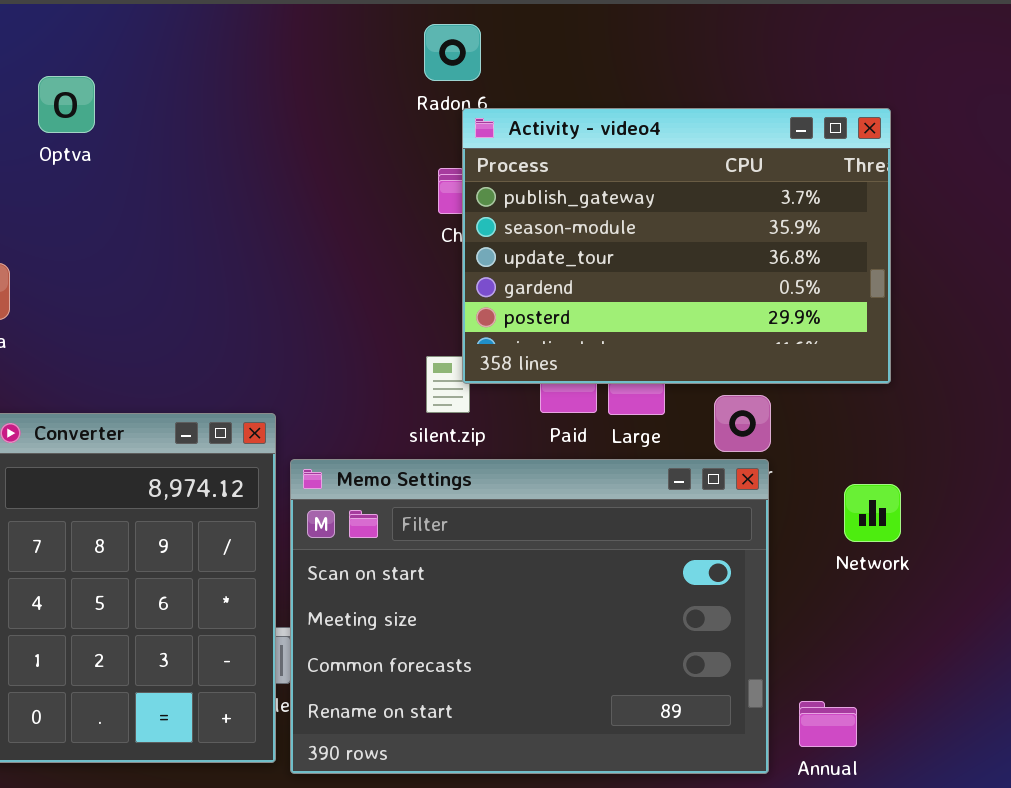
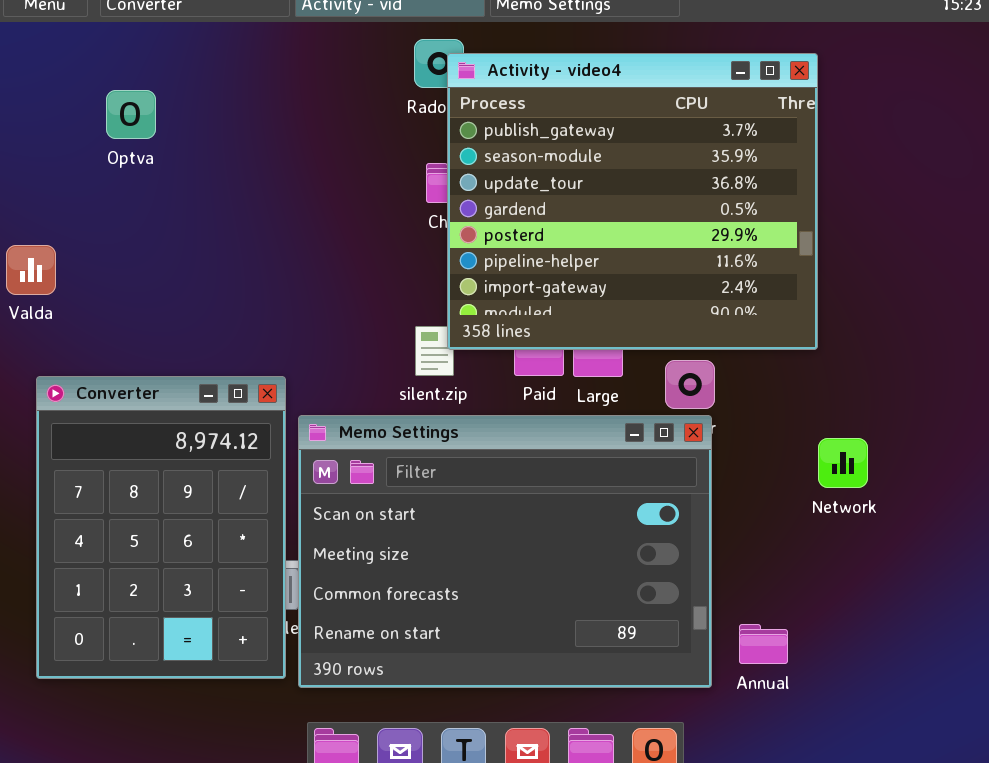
Optva: [38,76,95,133] -> [106,90,156,139], moved
Activity - video4: [462,108,891,384] -> [447,53,818,350], resized
Network: [844,484,901,542] -> [818,438,868,488], moved

